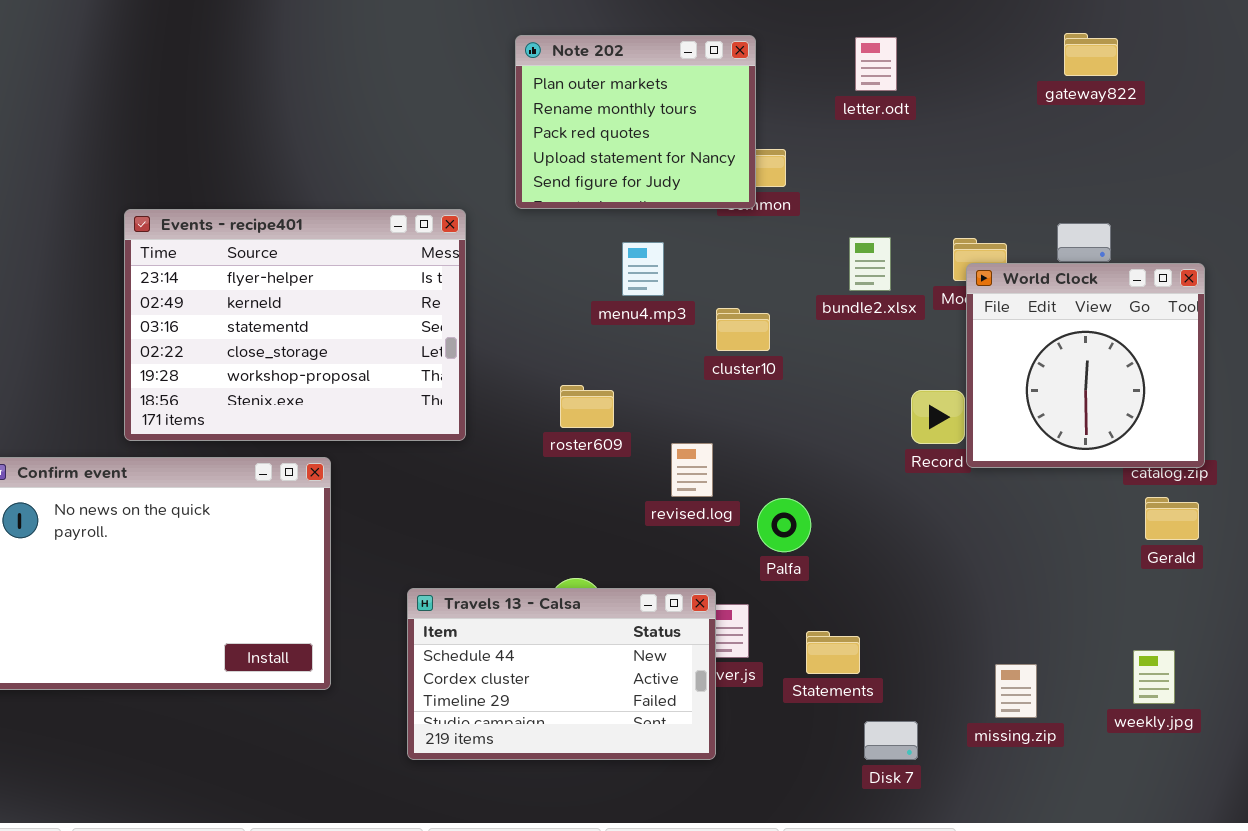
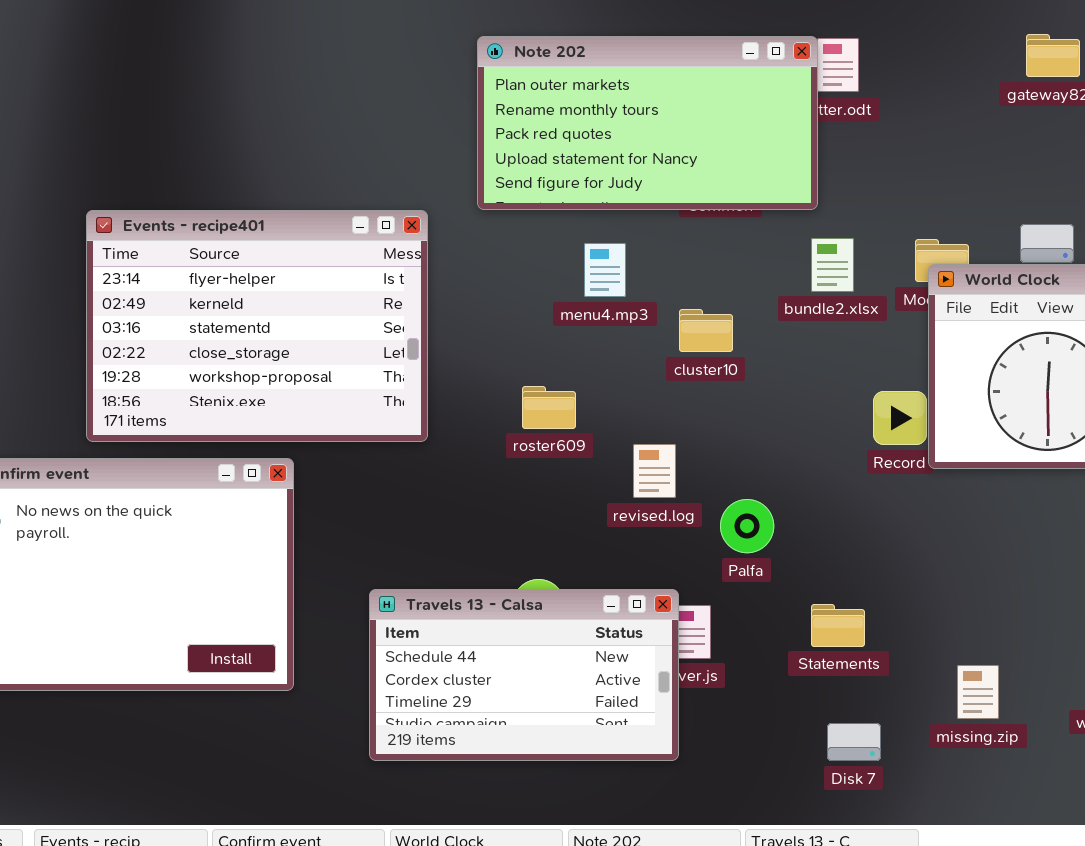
Note 202: [515,35,756,209] -> [477,36,818,210], resized
Statements: [806,631,860,674] -> [811,604,865,647], moved

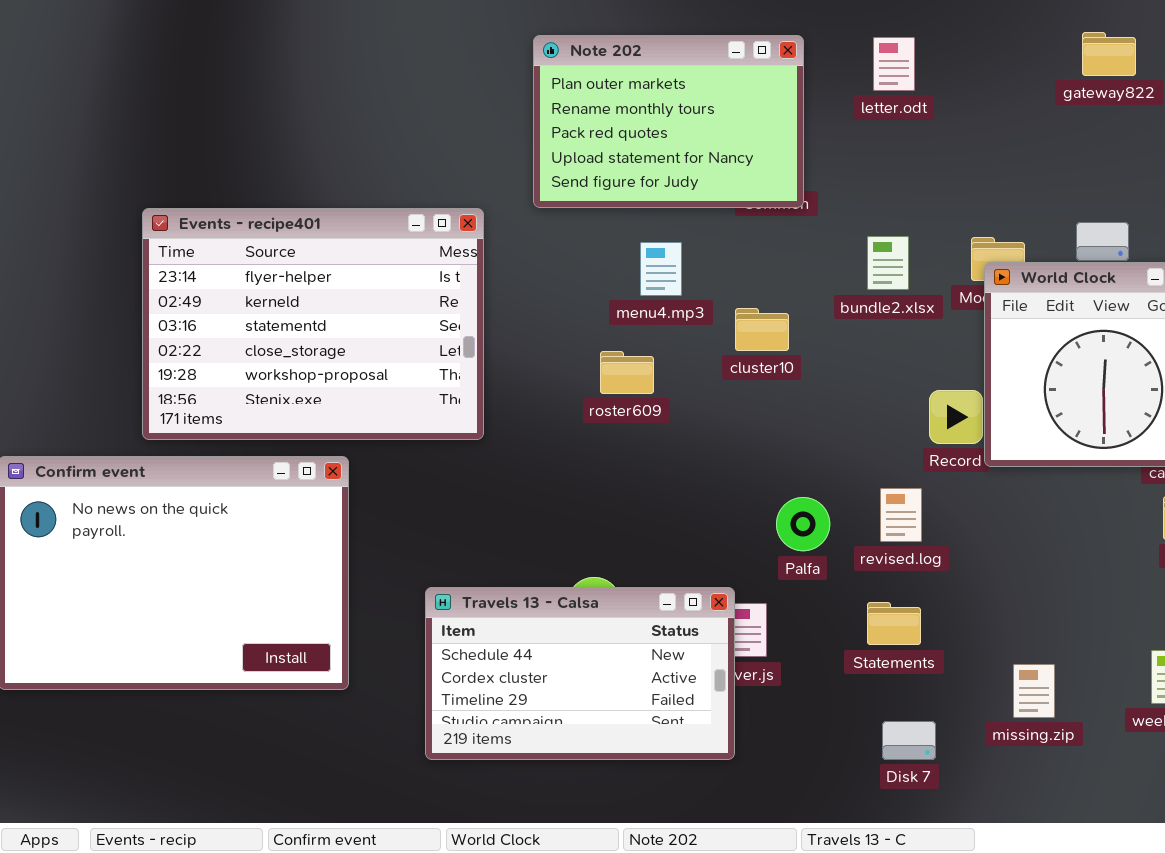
Note 202: [477,36,818,210] -> [533,35,804,208], resized
roster609: [522,386,576,429] -> [600,351,654,394], moved
revised.log: [633,444,676,498] -> [880,488,922,542], moved

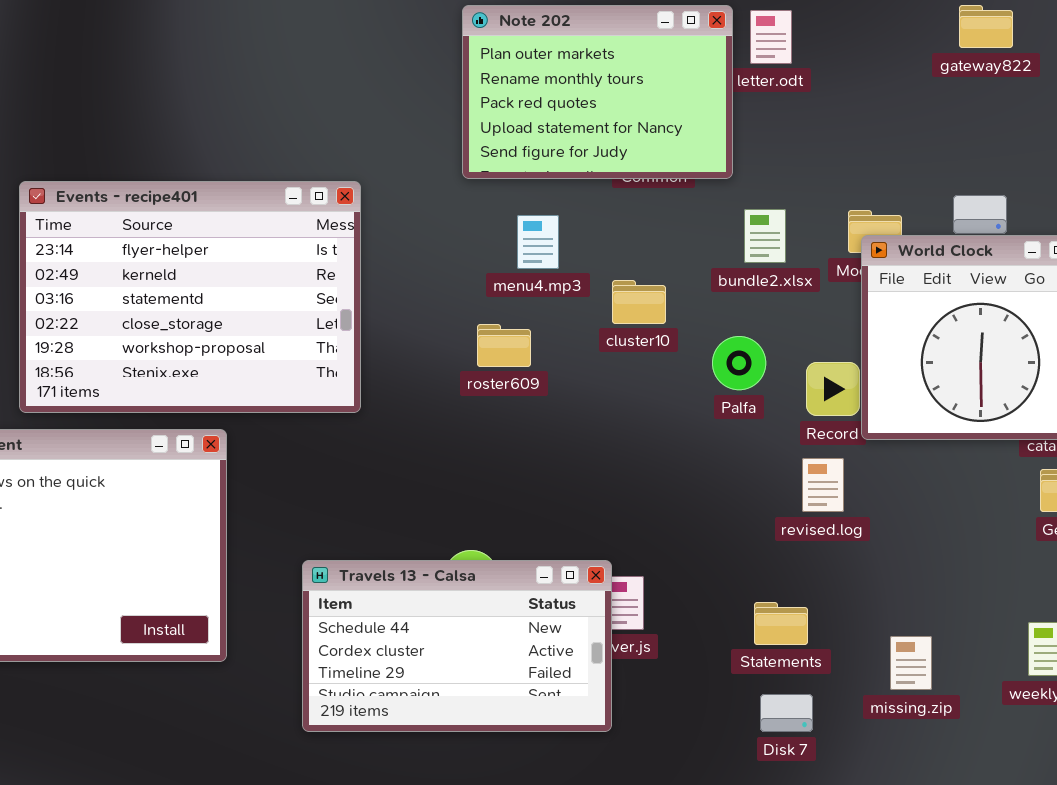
Note 202: [533,35,804,208] -> [462,5,733,179], moved
revised.log: [880,488,922,542] -> [802,458,844,512], moved
Palfa: [776,497,830,551] -> [712,336,766,390], moved
Statements: [867,602,921,645] -> [754,602,808,645], moved

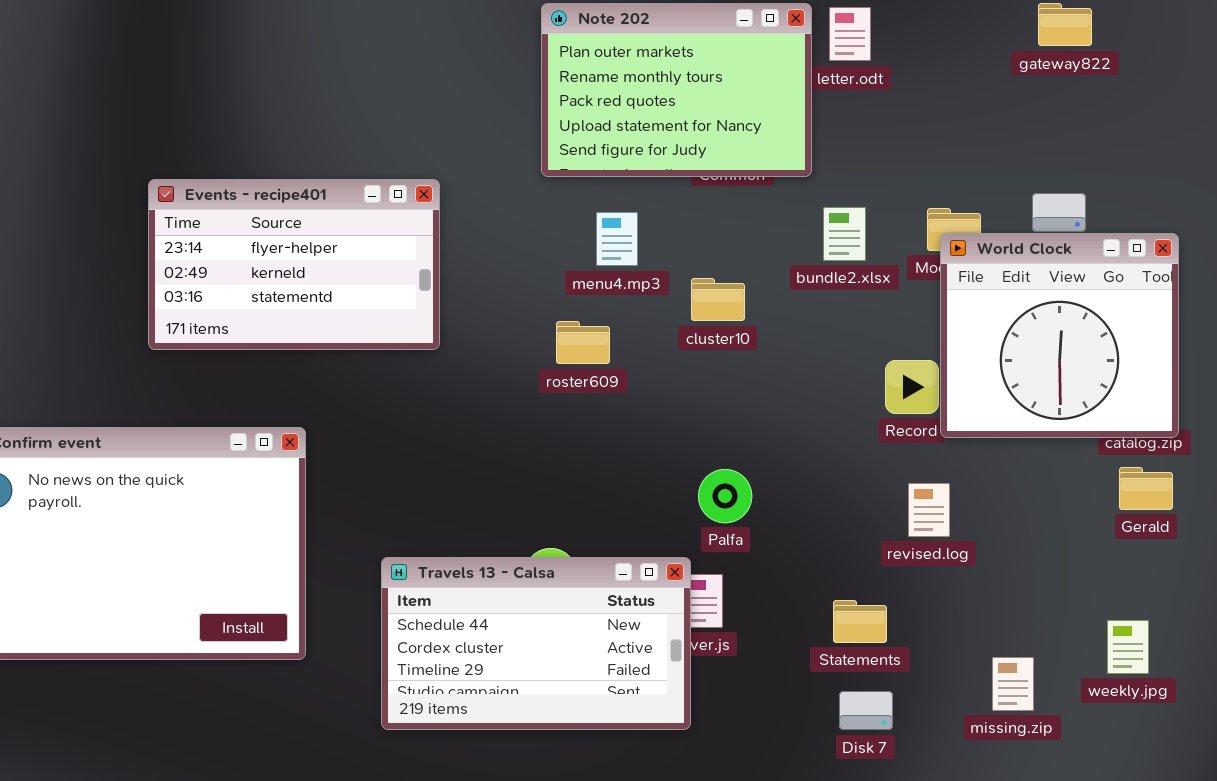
Events - recipe401: [19,181,361,413] -> [148,179,440,350], resized
Palfa: [712,336,766,390] -> [698,469,752,523], moved
revised.log: [802,458,844,512] -> [908,483,950,537], moved
missing.zip: [890,636,932,690] -> [992,657,1034,711], moved

